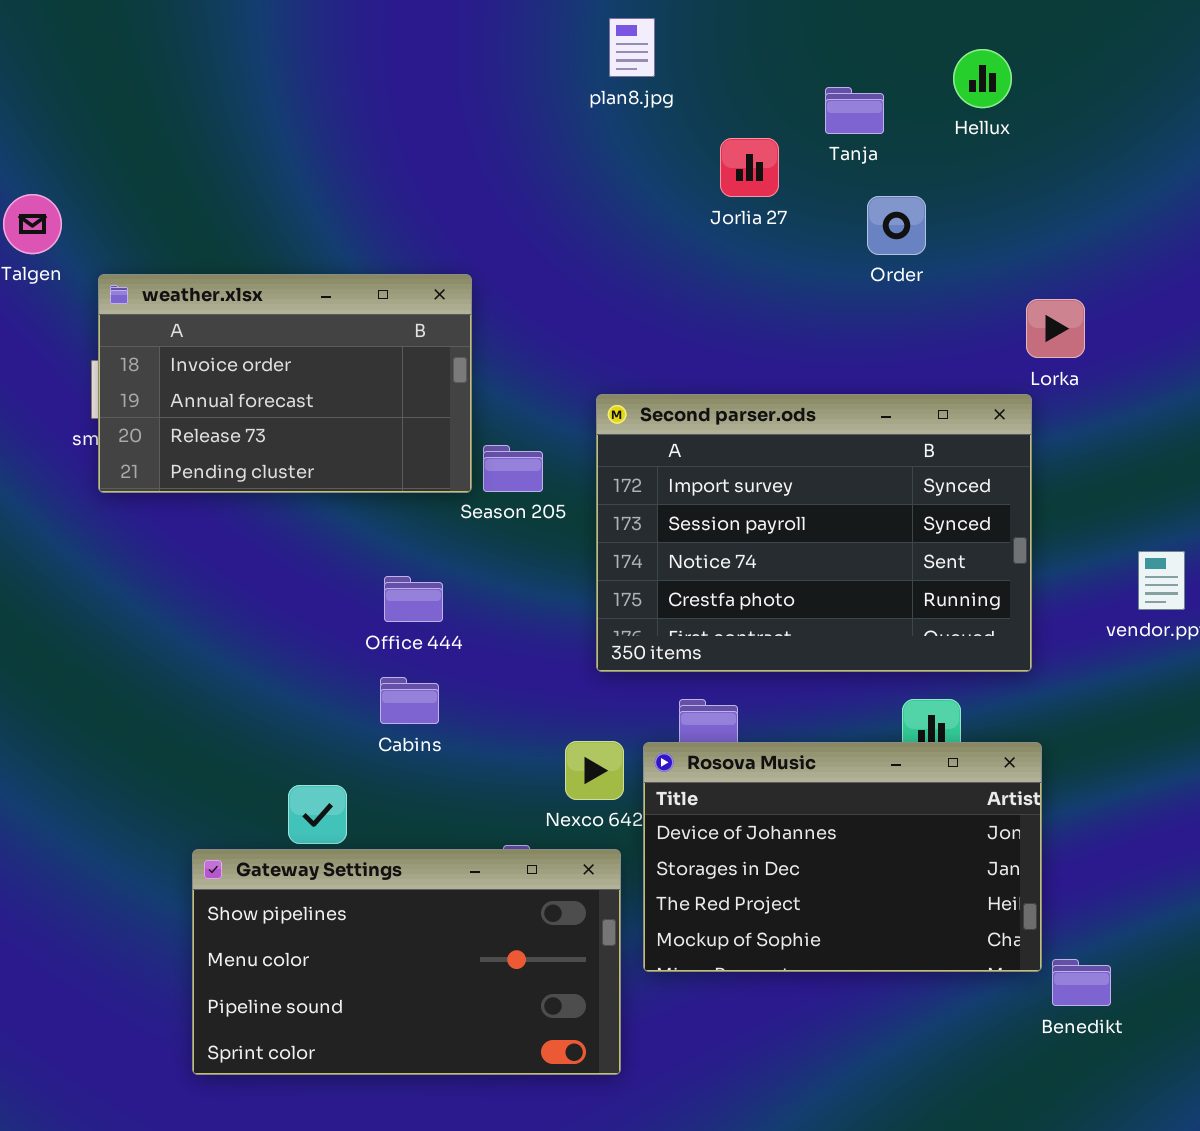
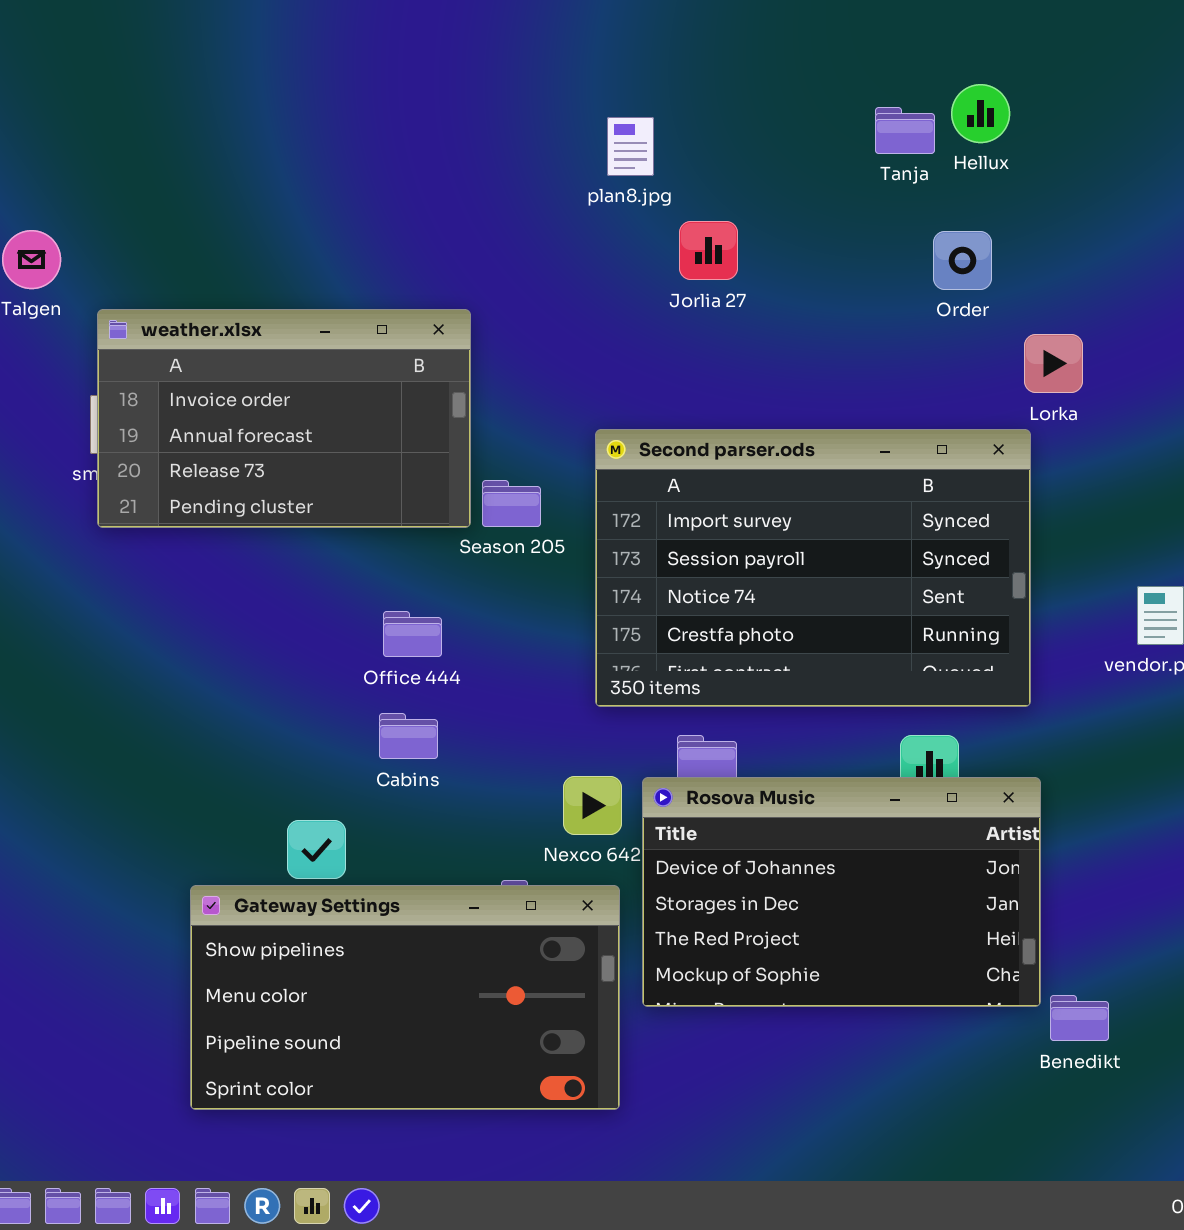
plan8.jpg: [609,18,655,77] -> [607,117,654,176], moved
Tanja: [825,87,884,134] -> [875,107,935,154], moved
Jorlia 27: [720,138,779,197] -> [679,221,738,280], moved
Order: [867,196,926,255] -> [933,231,992,290], moved

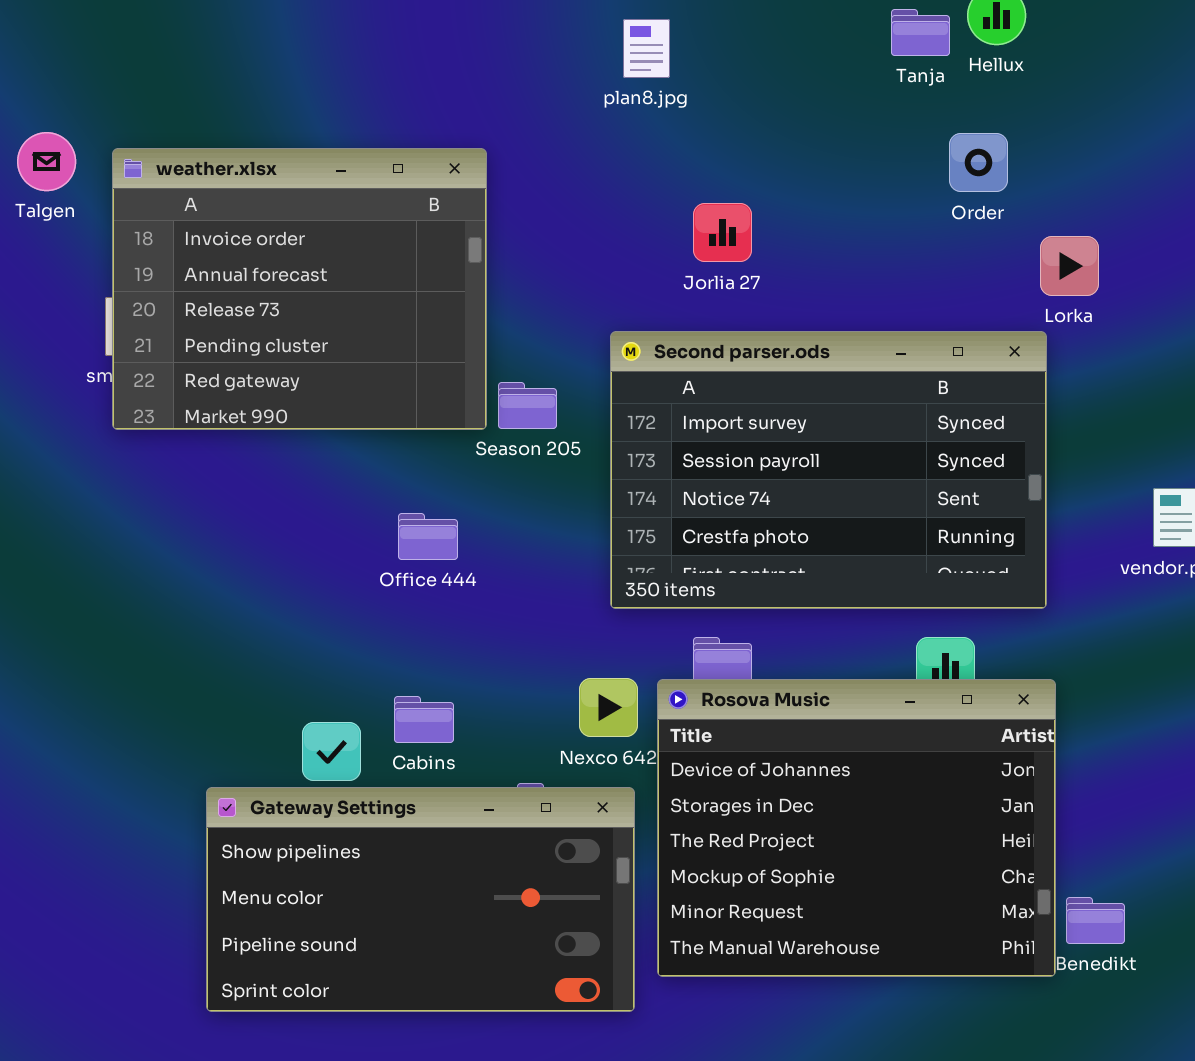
Jorlia 27: [679,221,738,280] -> [693,203,752,262], moved
weather.xlsx: [97,309,471,528] -> [112,148,487,430], resized
Cabins: [379,713,438,759] -> [394,696,454,743], moved
Rosova Music: [642,777,1041,1007] -> [657,679,1056,977], resized

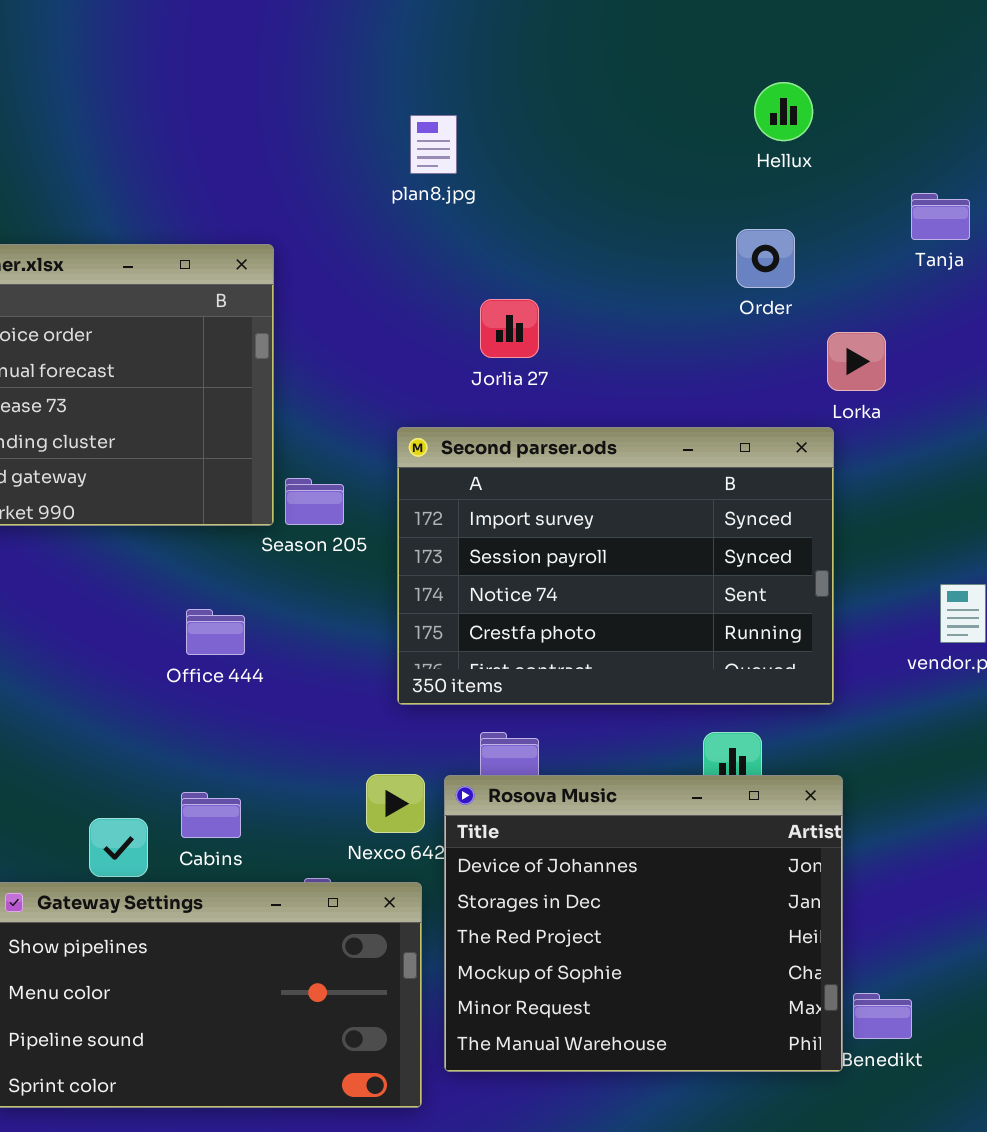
Tanja: [891,9,950,56] -> [911,193,970,240], moved

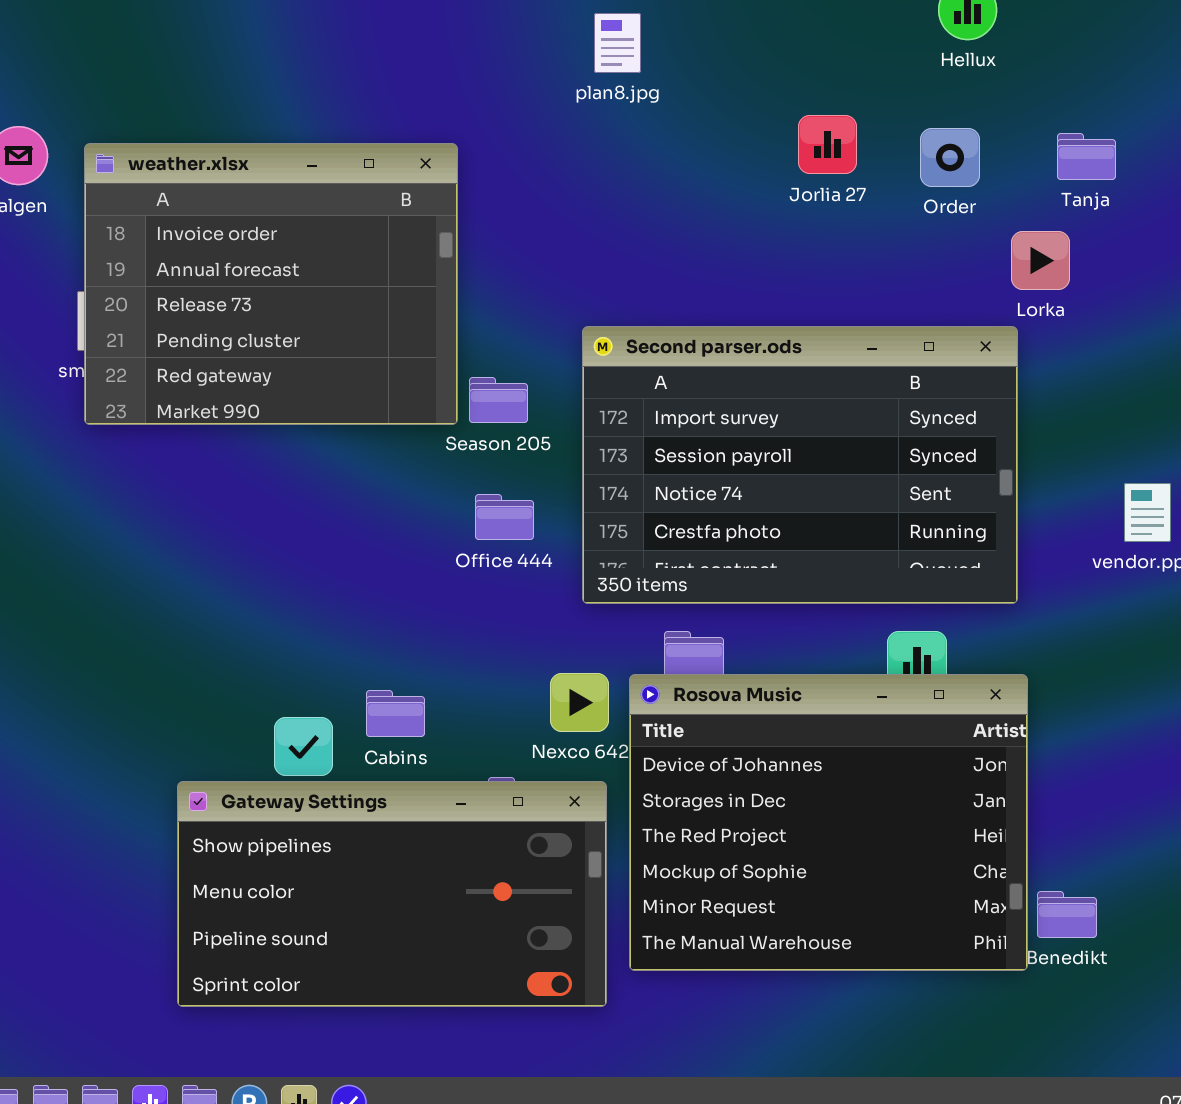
Tanja: [911,193,970,240] -> [1057,133,1116,180], moved
Jorlia 27: [480,299,539,358] -> [798,115,857,174], moved
Office 444: [186,609,245,655] -> [475,494,534,540], moved

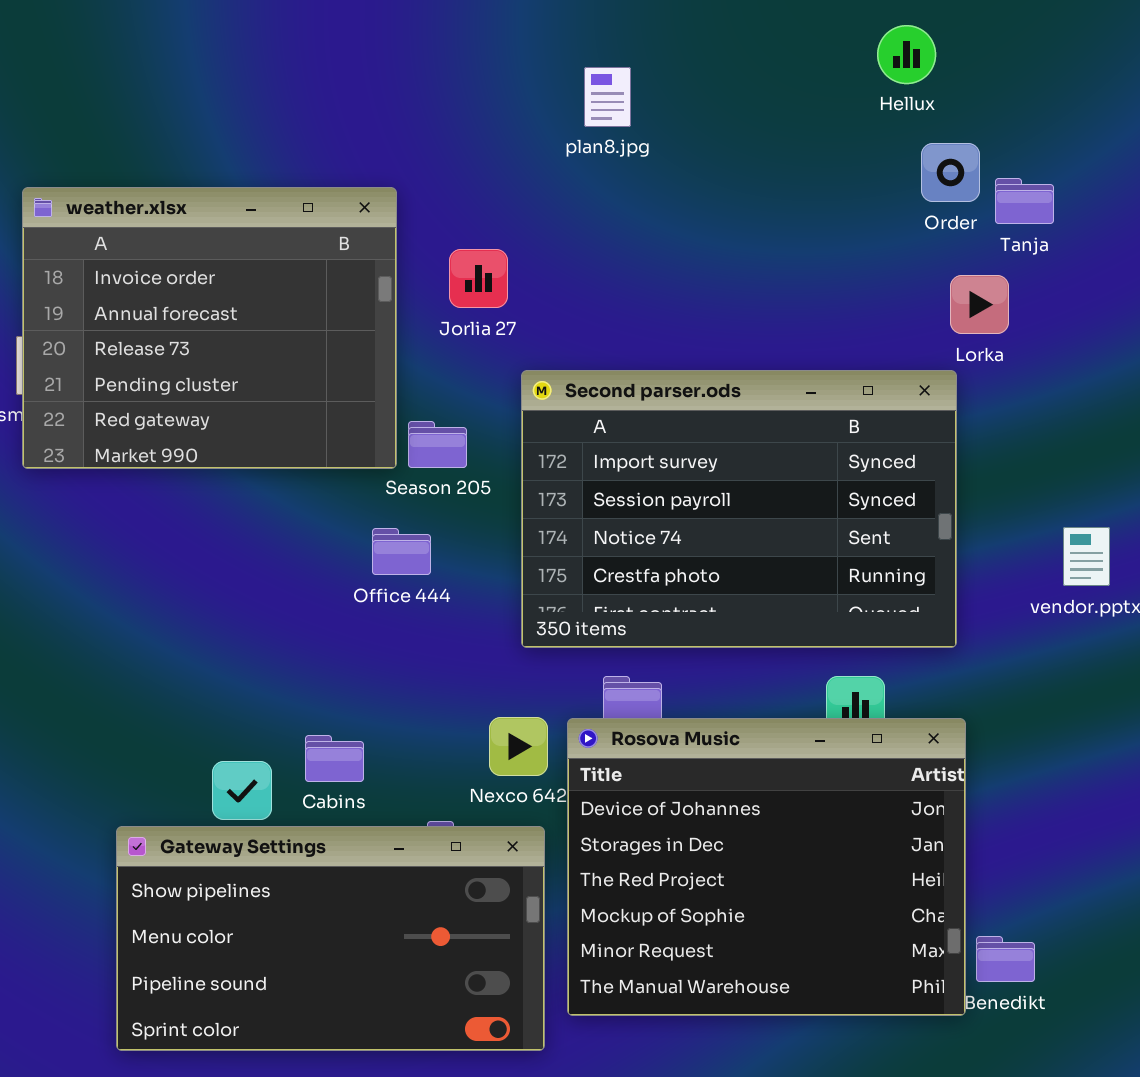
plan8.jpg: [594,13,641,73] -> [584,67,631,127], moved
Jorlia 27: [798,115,857,174] -> [449,249,508,308], moved
Order: [920,128,980,187] -> [921,143,980,202], moved
Office 444: [475,494,534,540] -> [372,528,431,575], moved

